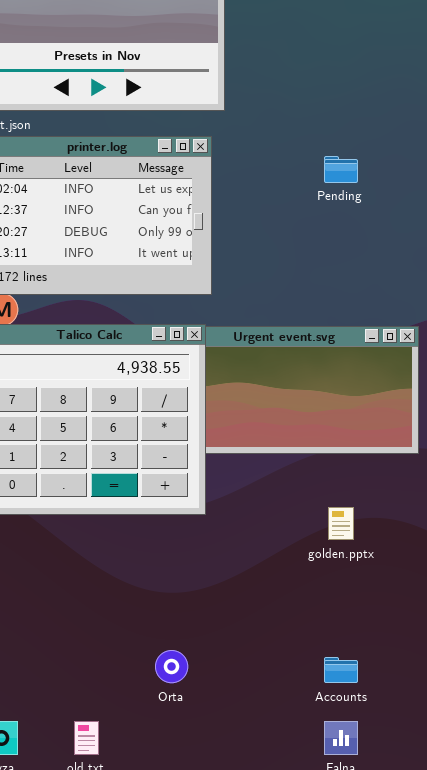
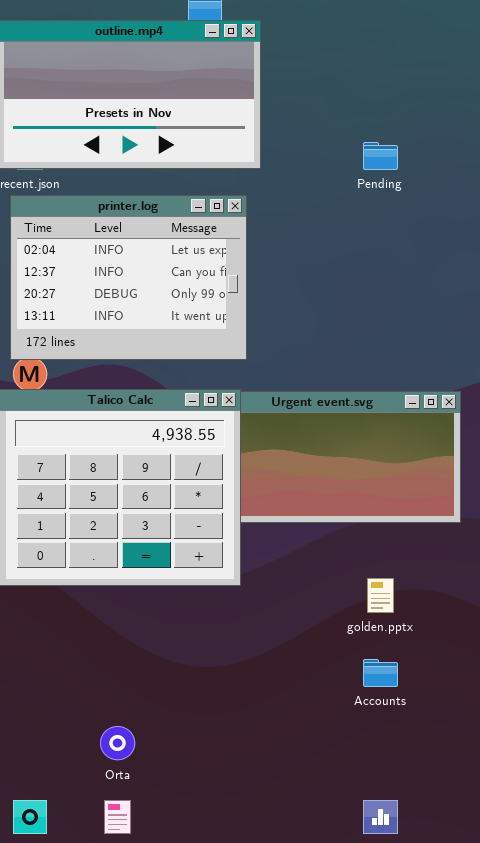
Pending: [324,156,358,183] -> [363,142,398,170], moved
Orta: [155,650,188,683] -> [100,726,135,760], moved
Accounts: [324,657,358,683] -> [363,659,398,687], moved

